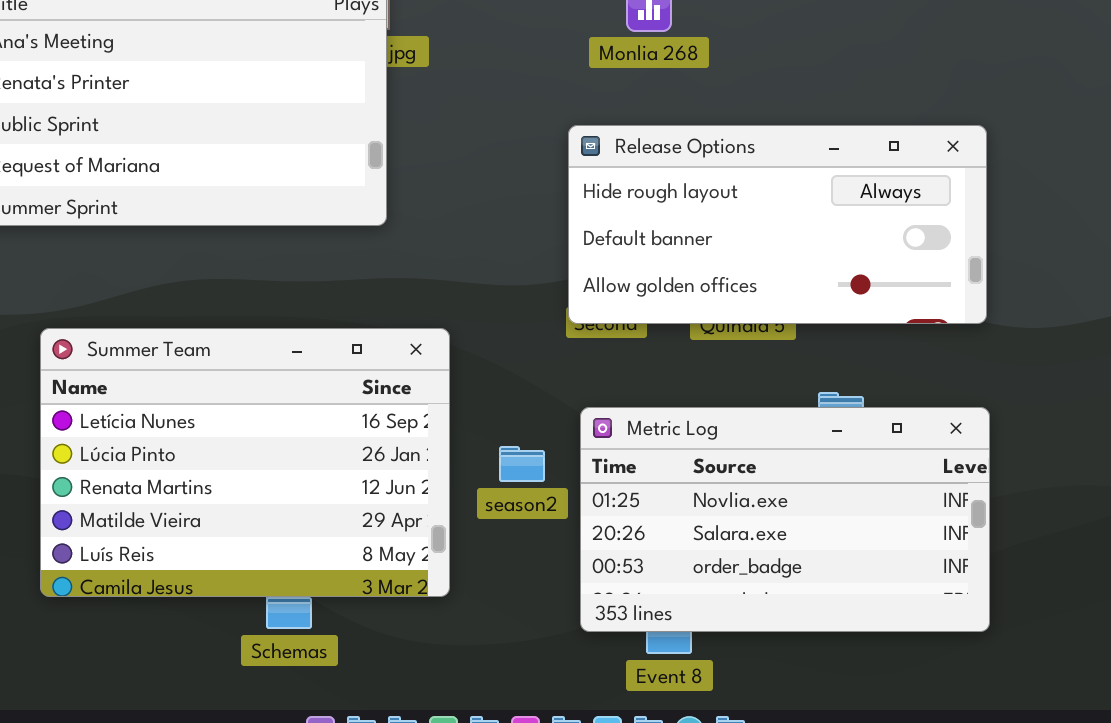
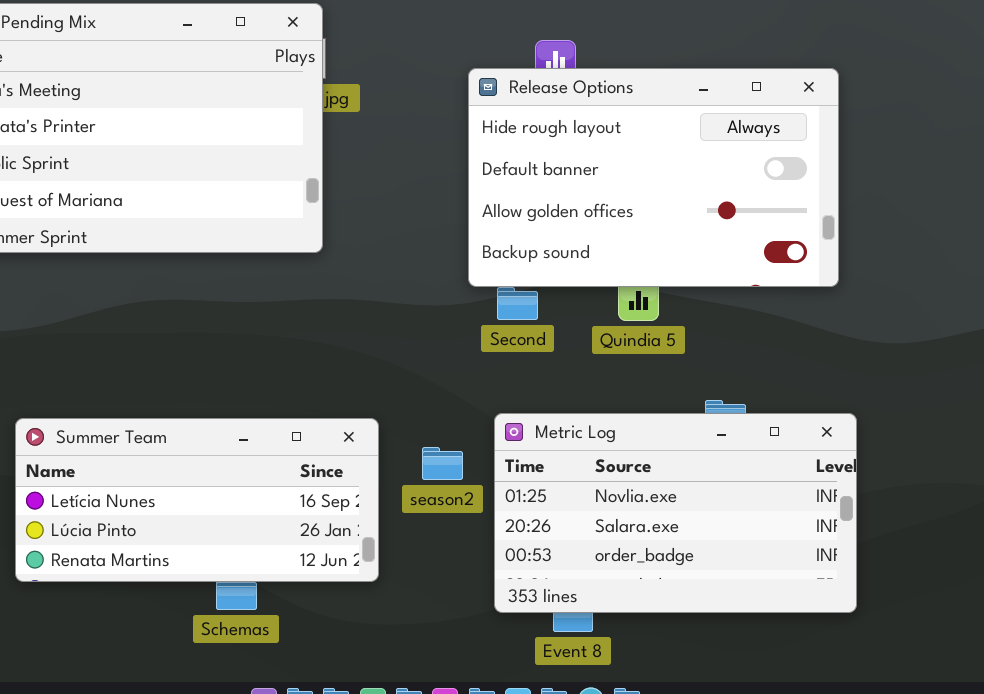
Release Options: [568,125,987,324] -> [468,68,839,287], moved, resized
Summer Team: [40,328,450,597] -> [15,418,379,582], resized

